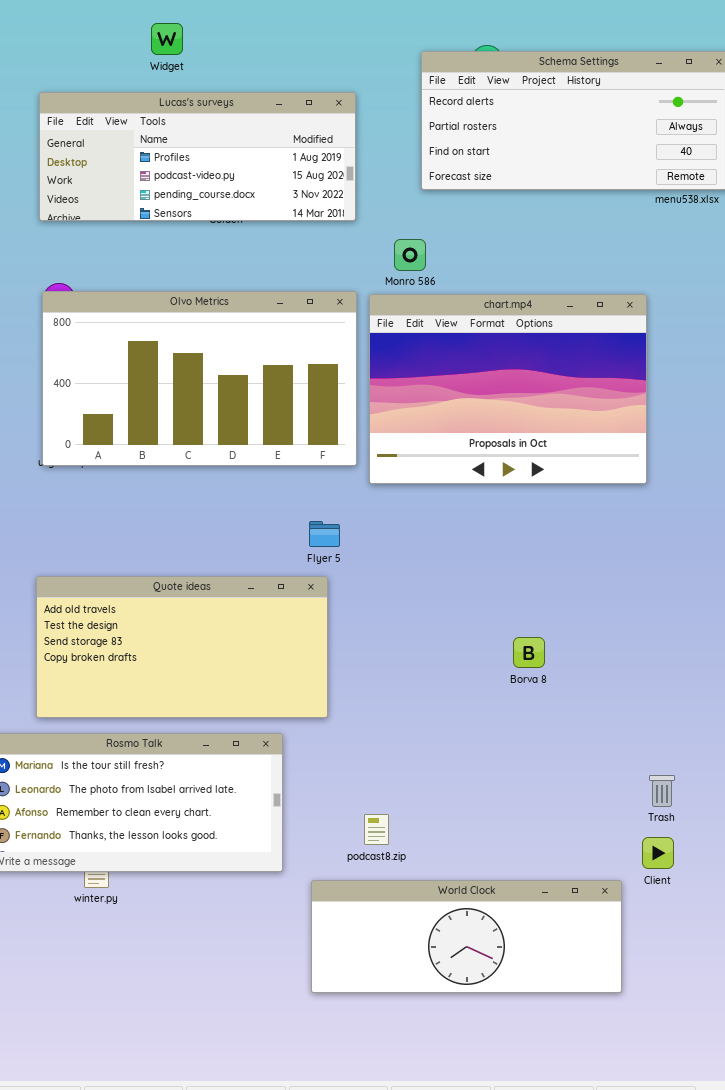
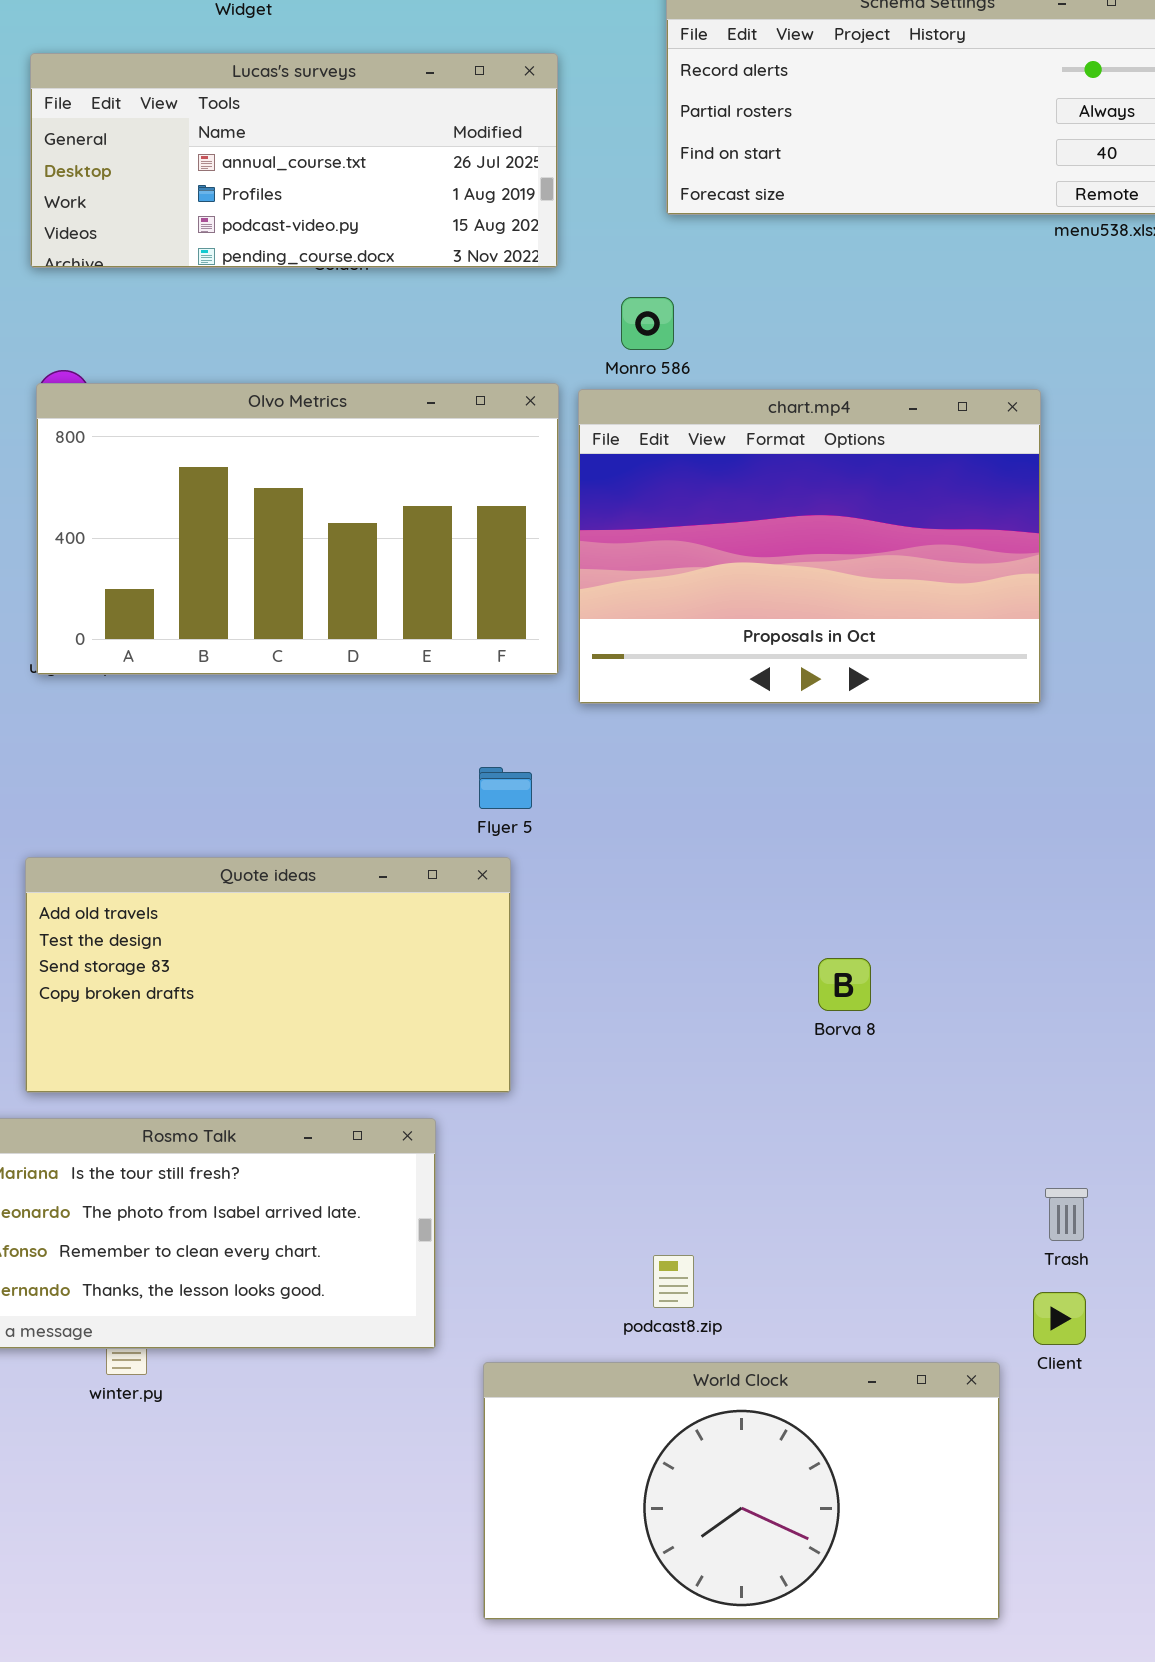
Lucas's surveys: [39,92,356,221] -> [30,53,558,268], scrolled up 1 row
podcast8.zip: [364,814,389,845] -> [653,1255,694,1308], moved
World Clock: [311,880,622,993] -> [483,1362,1000,1620], resized

